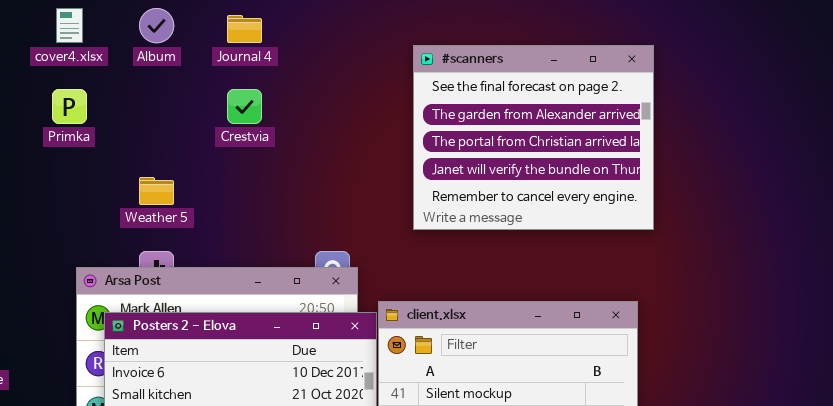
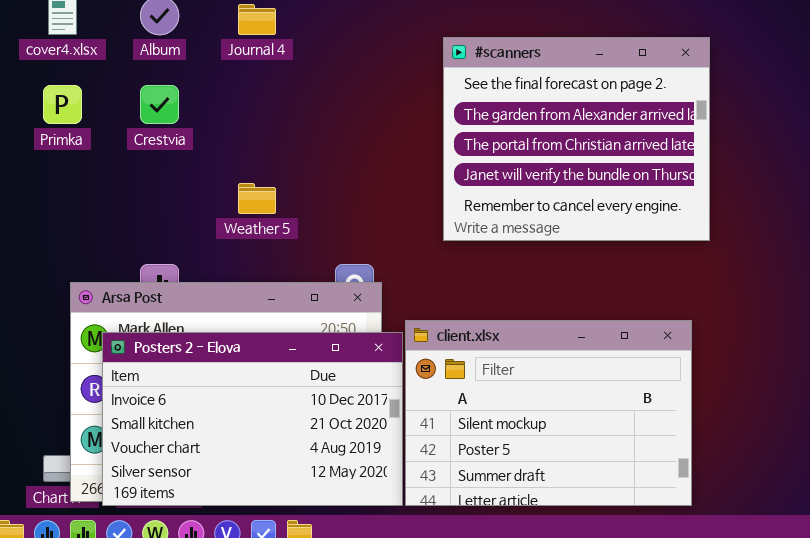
Crestvia: [227,89,262,124] -> [140,85,179,124], moved
Weather 5: [139,177,174,205] -> [238,183,276,214], moved

